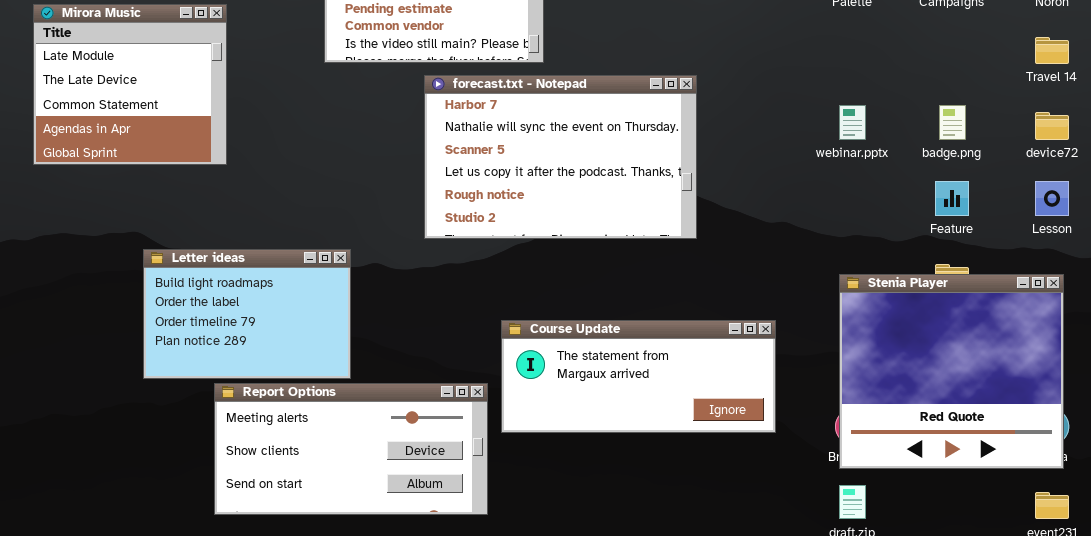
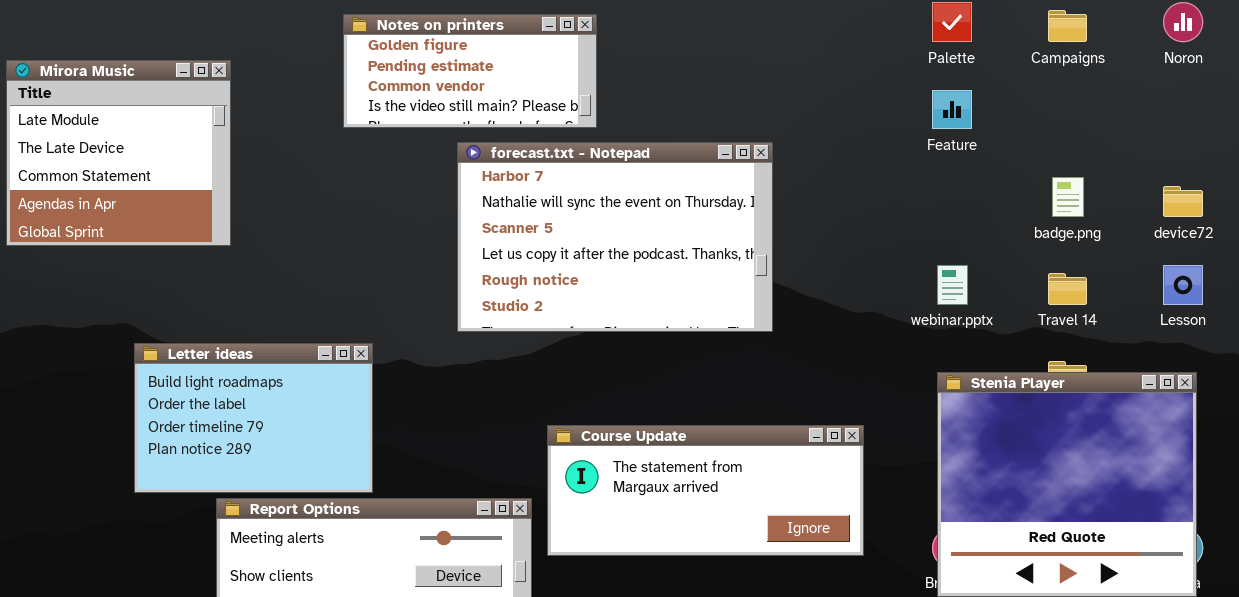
Travel 14: [1035,37,1069,64] -> [1048,273,1087,305], moved
webinar.pptx: [839,105,866,140] -> [937,265,968,305], moved
Feature: [935,181,969,216] -> [932,90,972,129], moved

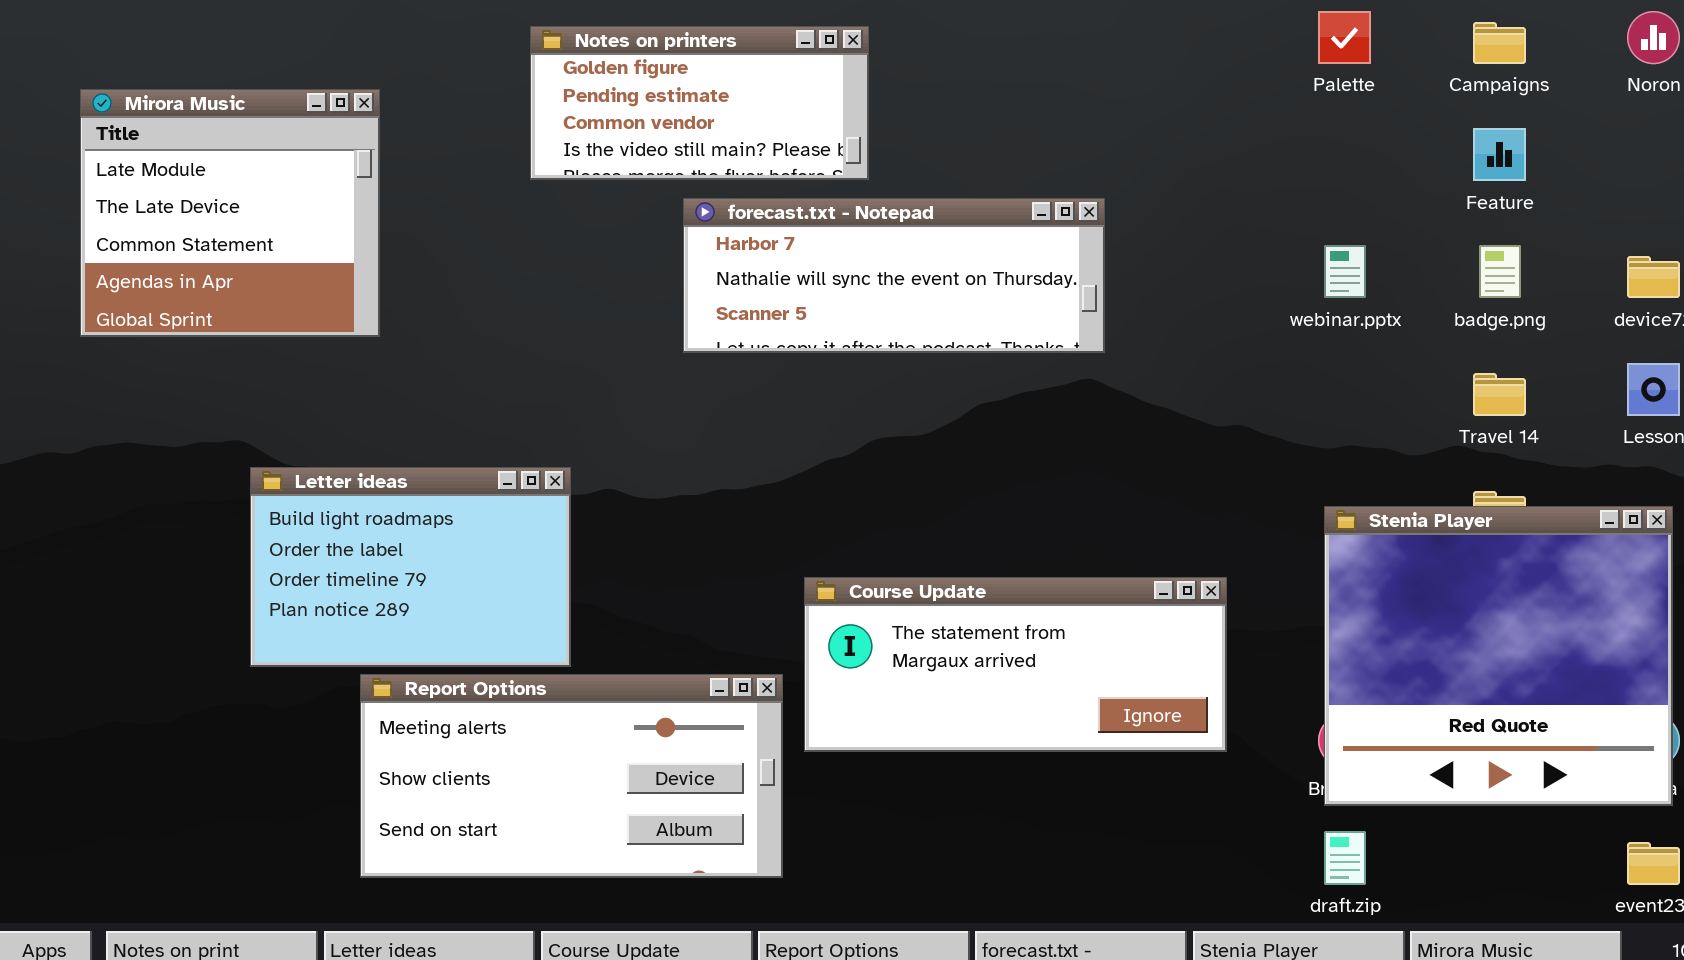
Feature: [932,90,972,129] -> [1473,128,1526,181], moved
forecast.txt - Notepad: [457,142,773,332] -> [683,198,1105,353], resized
webinar.pptx: [937,265,968,305] -> [1324,245,1366,298], moved

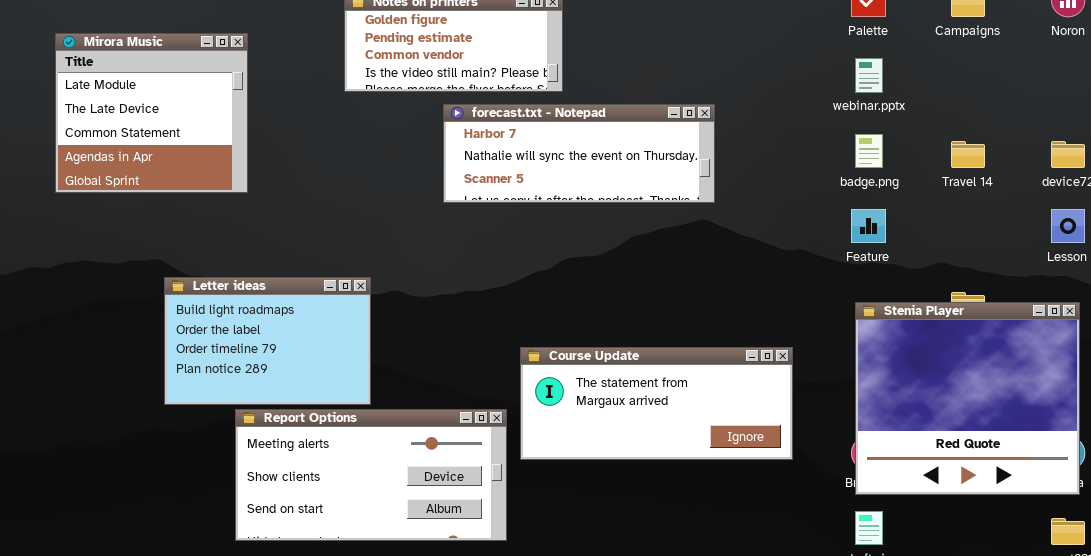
Feature: [1473,128,1526,181] -> [851,209,886,243], moved
webinar.pptx: [1324,245,1366,298] -> [855,58,883,93], moved
badge.png: [1479,245,1521,298] -> [855,134,883,168], moved
Travel 14: [1473,373,1526,416] -> [951,141,985,168], moved

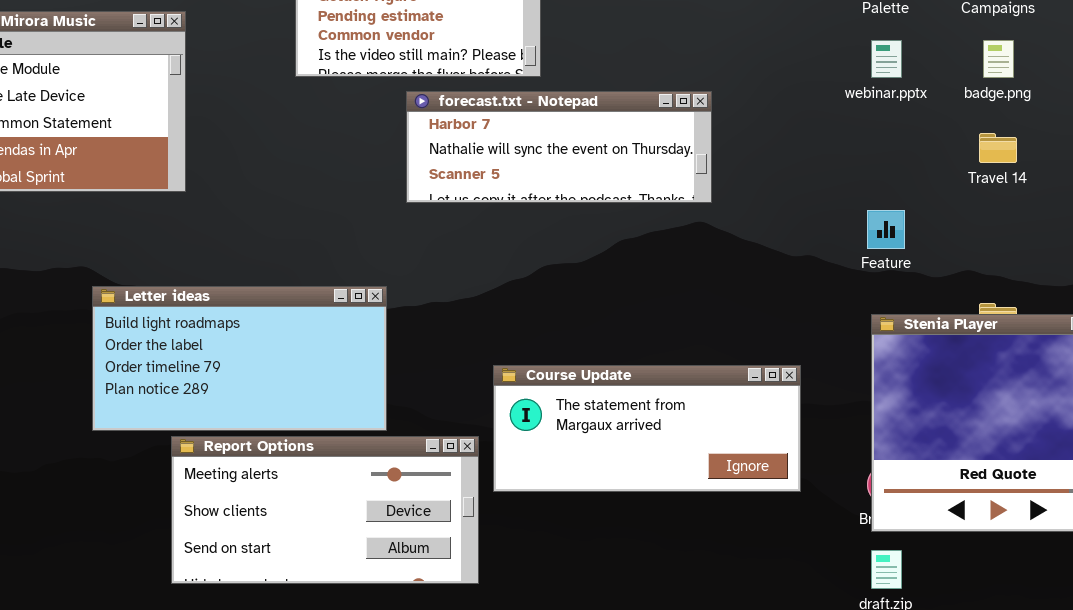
badge.png: [855,134,883,168] -> [983,40,1014,78], moved
Letter ideas: [164,277,371,405] -> [92,286,387,431], resized

